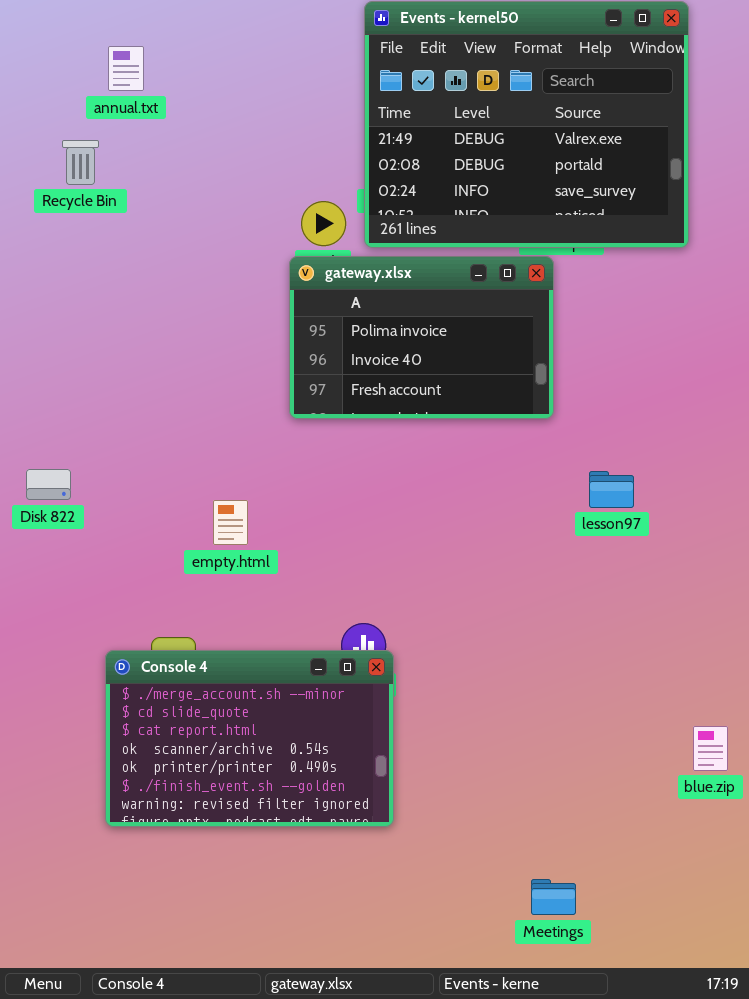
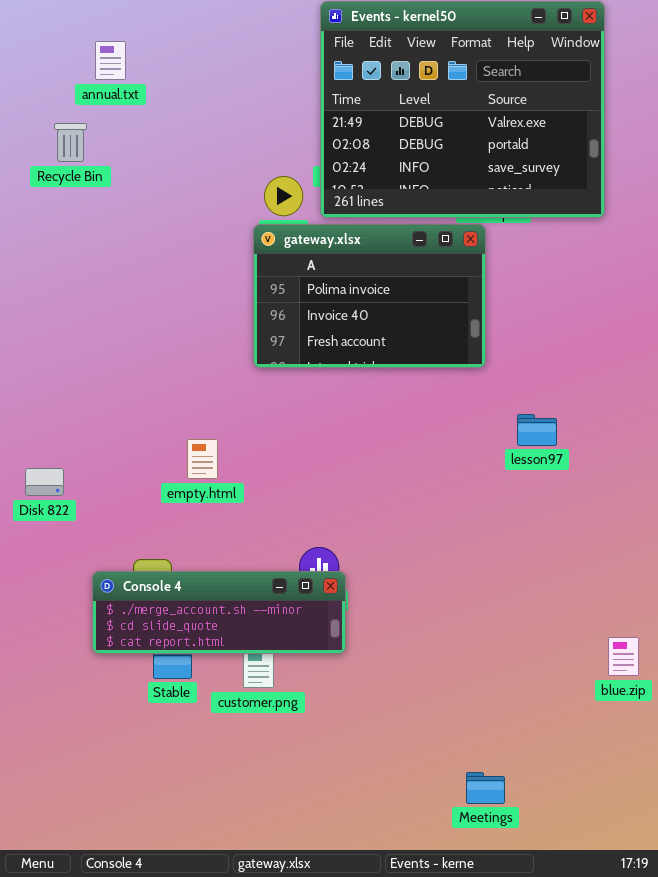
Disk 822: [26,469,71,500] -> [25,468,64,496], moved
Console 4: [105,650,394,827] -> [92,571,346,654], resized

